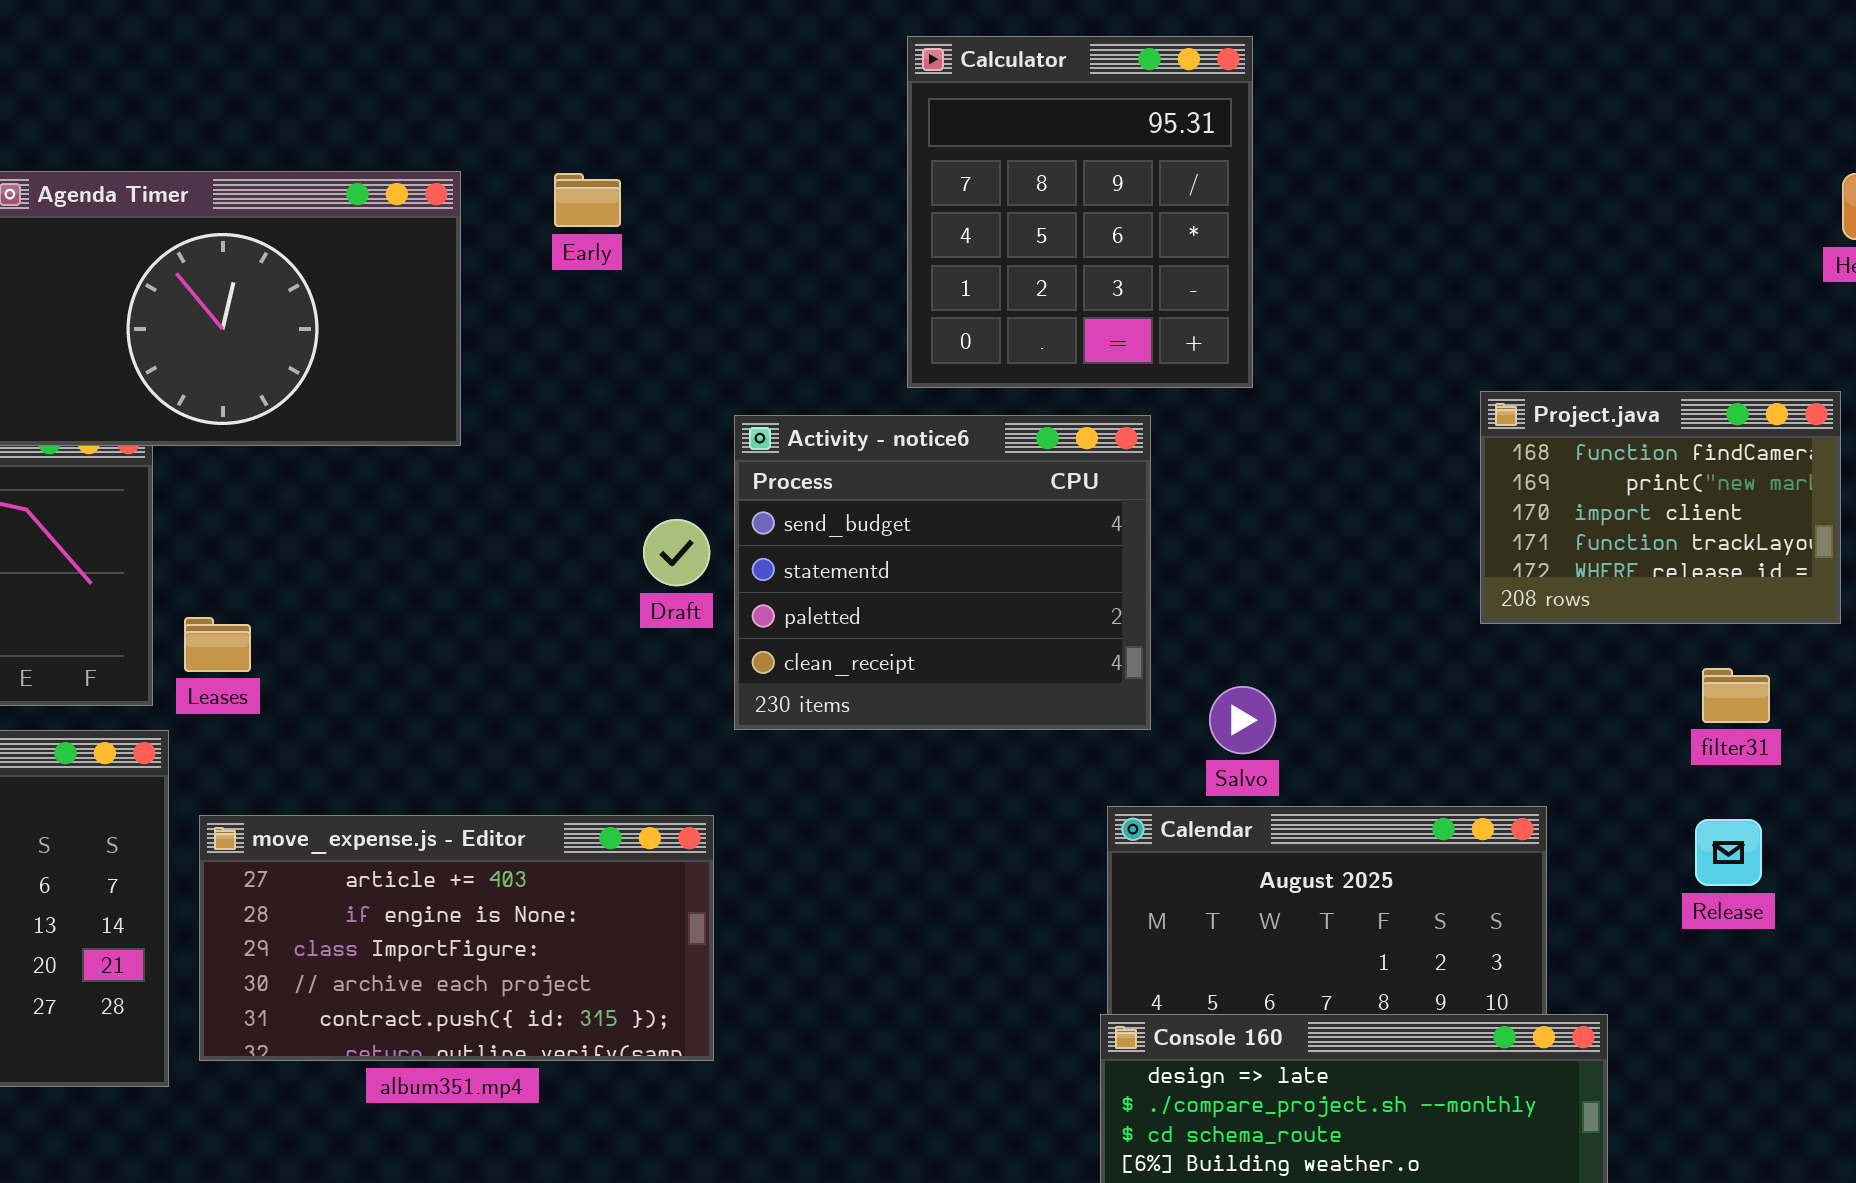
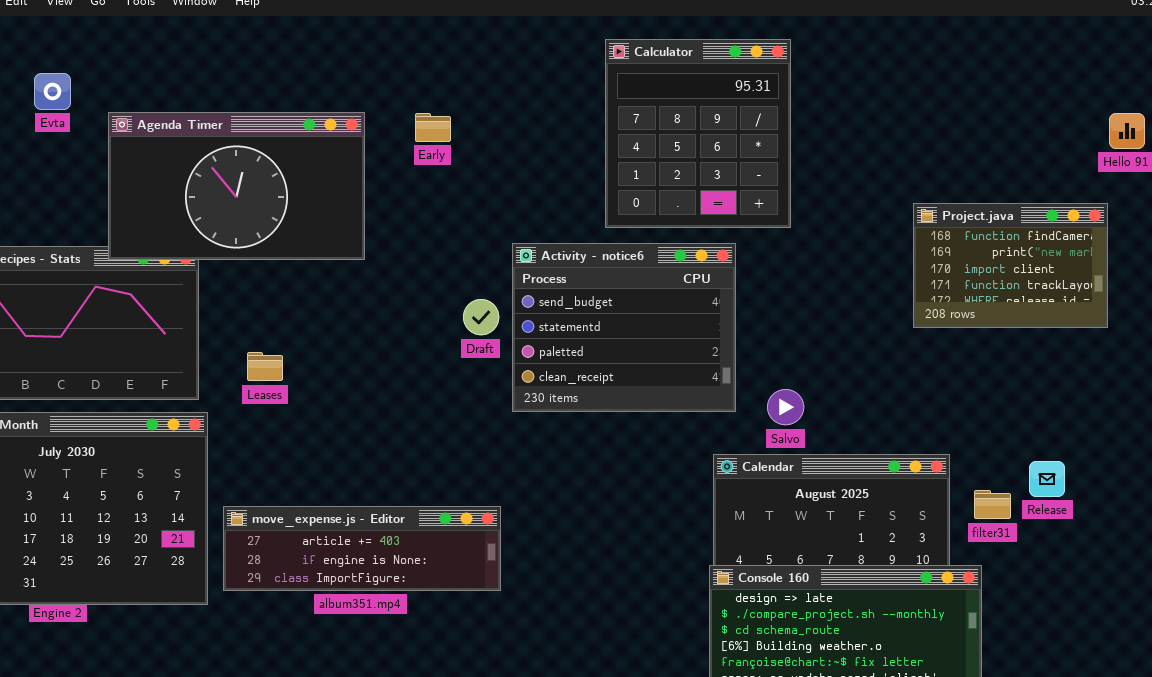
Project.java: [1480,391,1841,624] -> [913,203,1108,328], moved
Leases: [184,617,251,672] -> [247,352,283,381], moved
filter31: [1702,668,1770,723] -> [974,490,1011,519], moved
move_expense.js - Editor: [199,815,714,1061] -> [223,506,501,591], resized

